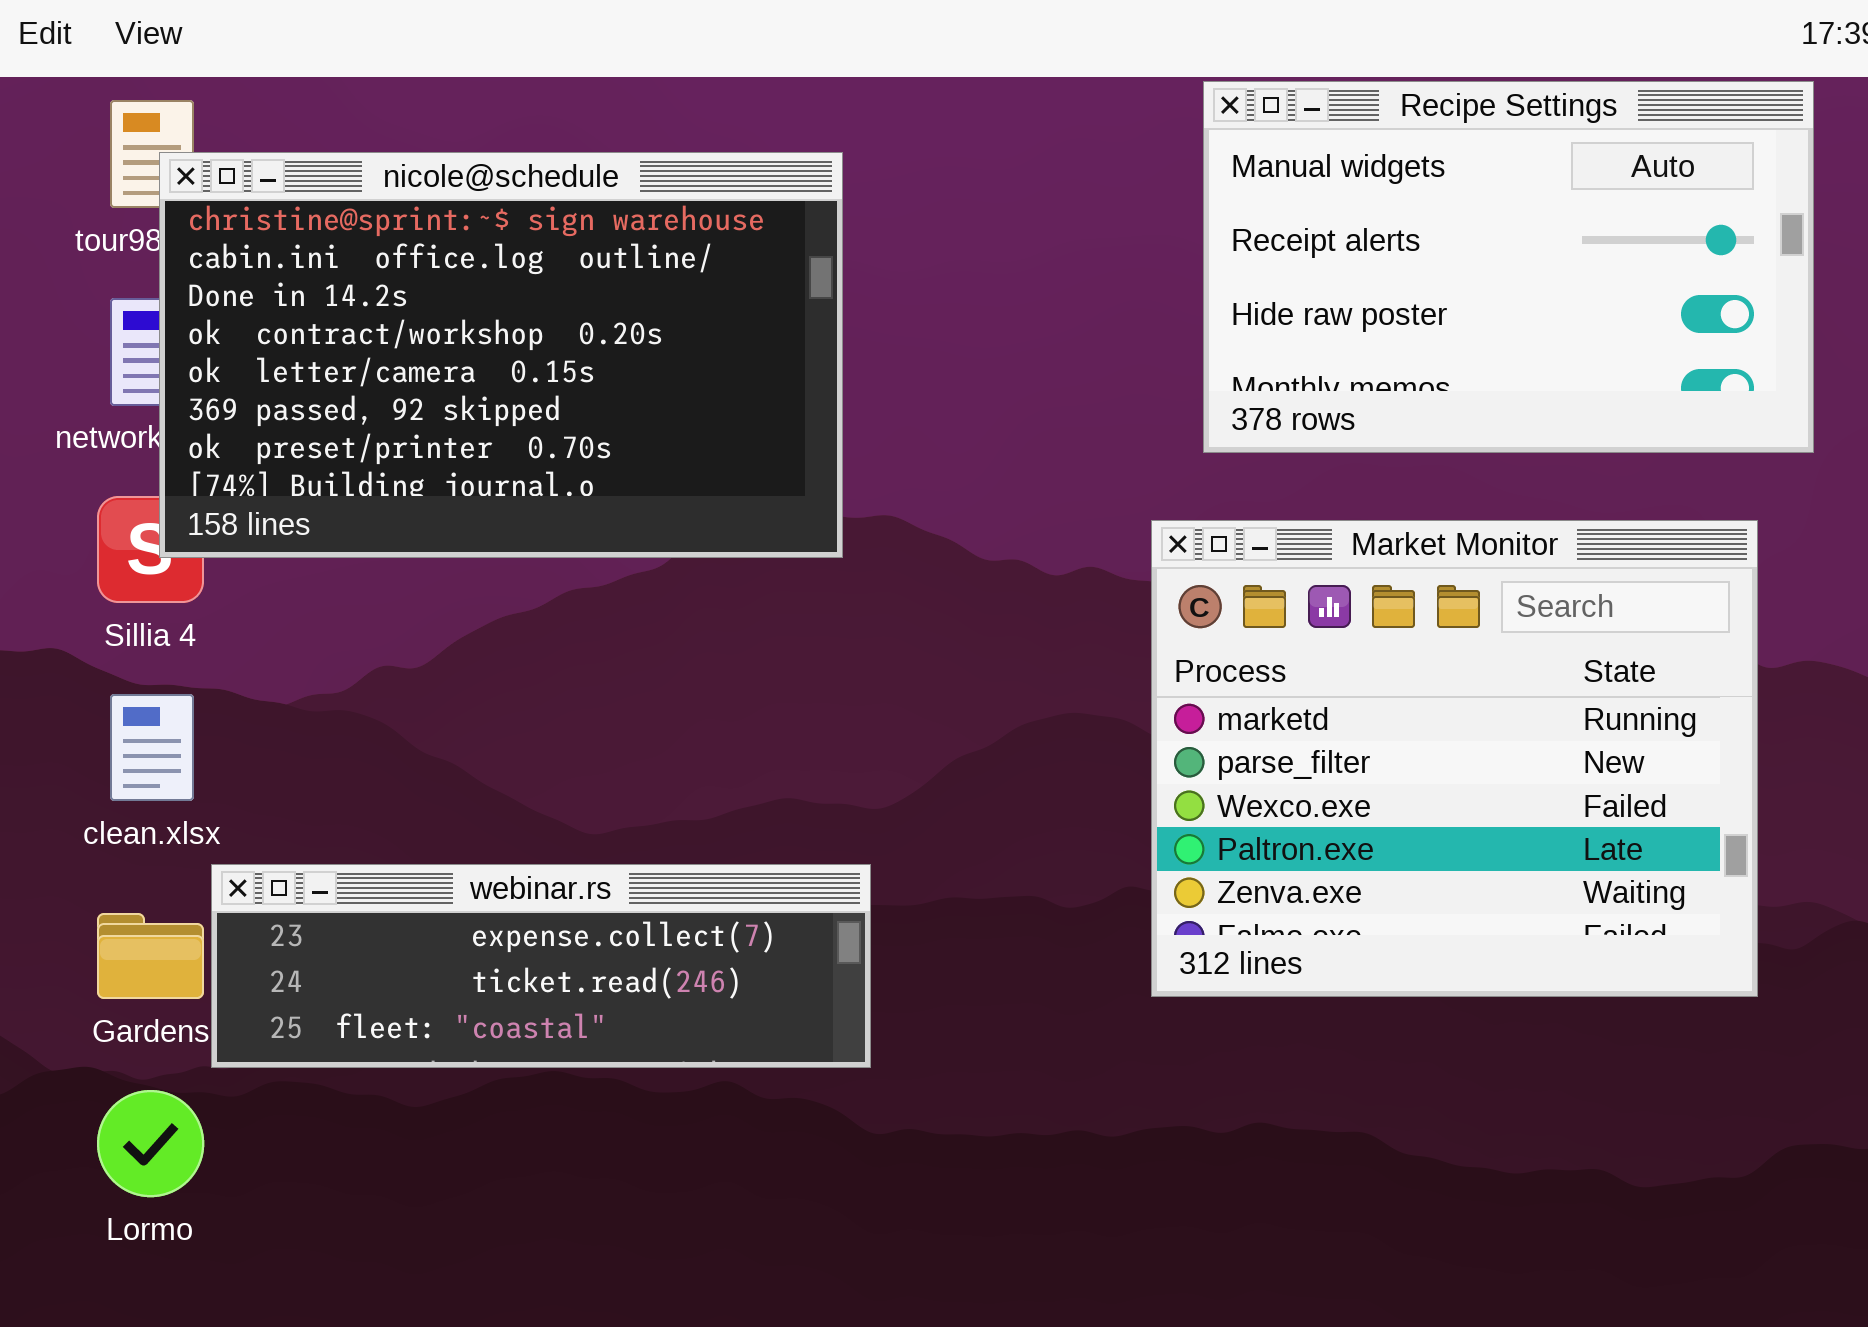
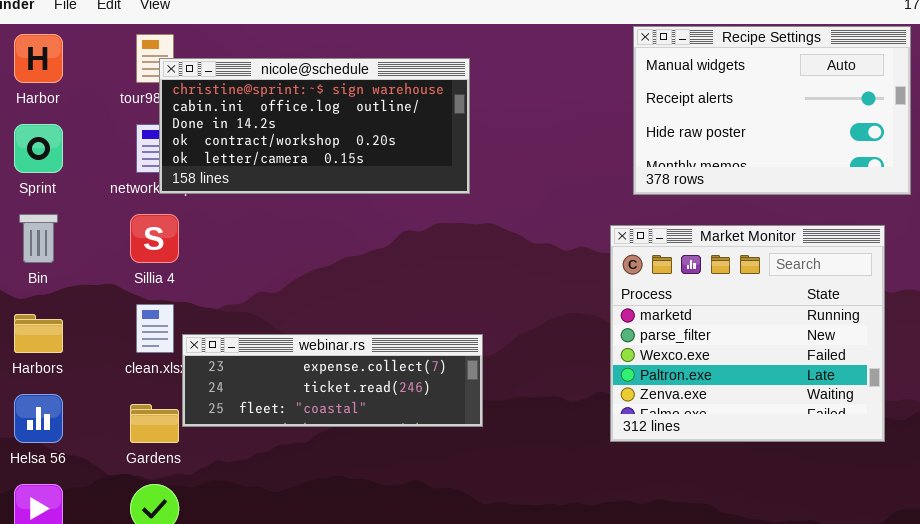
nicole@schedule: [159,152,843,558] -> [159,58,470,194], resized
webinar.rs: [211,864,871,1068] -> [182,334,483,427], moved

